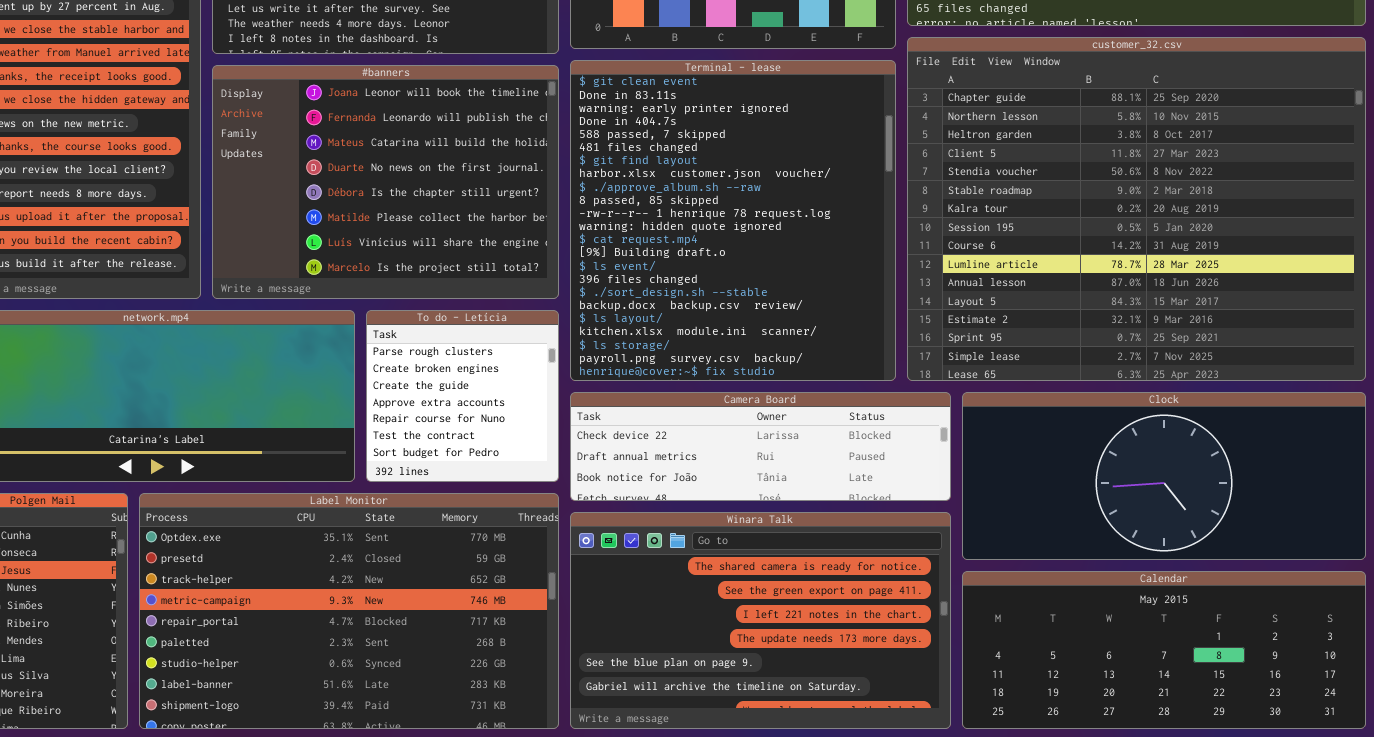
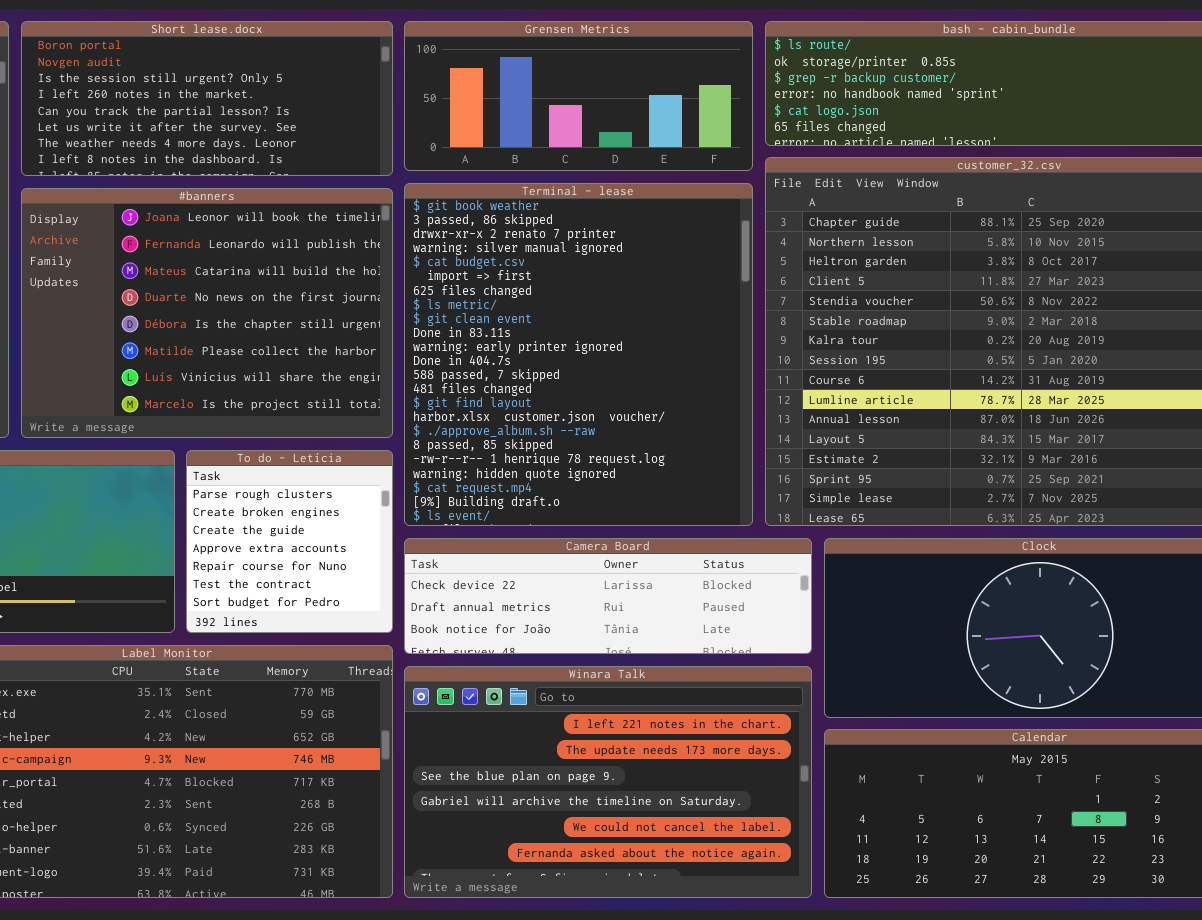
Terminal - lease: [570,60,896,381] -> [404,183,753,526], scrolled up 8 rows
Winara Talk: [570,512,951,729] -> [404,666,812,898], scrolled down 2 rows

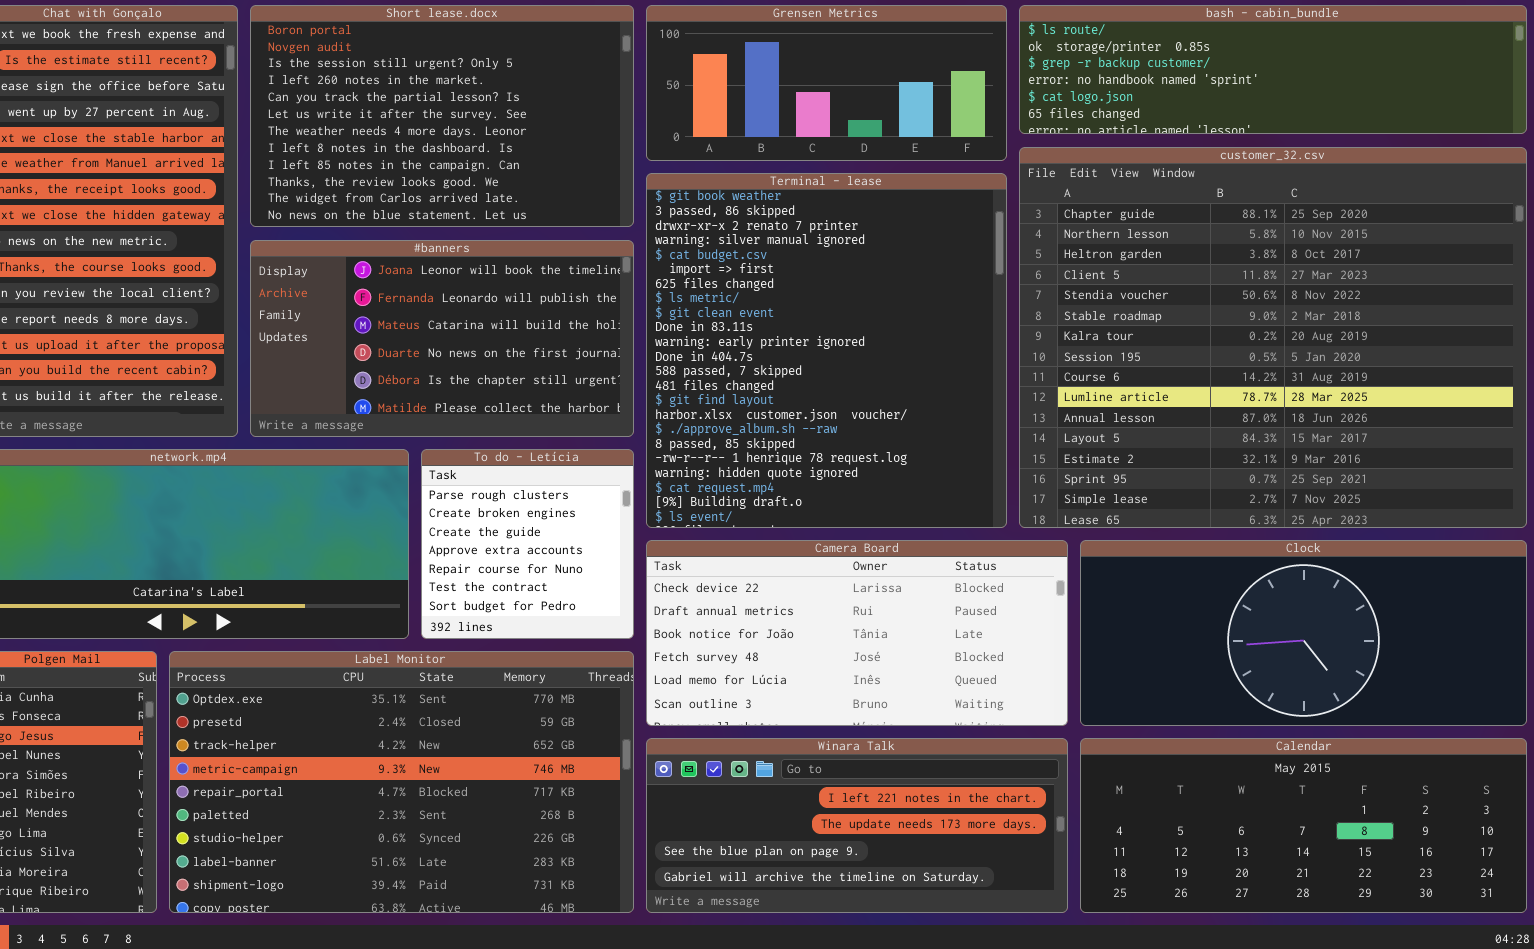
Short lease.docx: [21,21,393,176] -> [250,5,634,227], resized
#banners: [21,188,393,438] -> [250,240,634,437], resized
Camera Board: [404,538,812,654] -> [646,540,1068,726], resized
Winara Talk: [404,666,812,898] -> [646,738,1068,913], resized

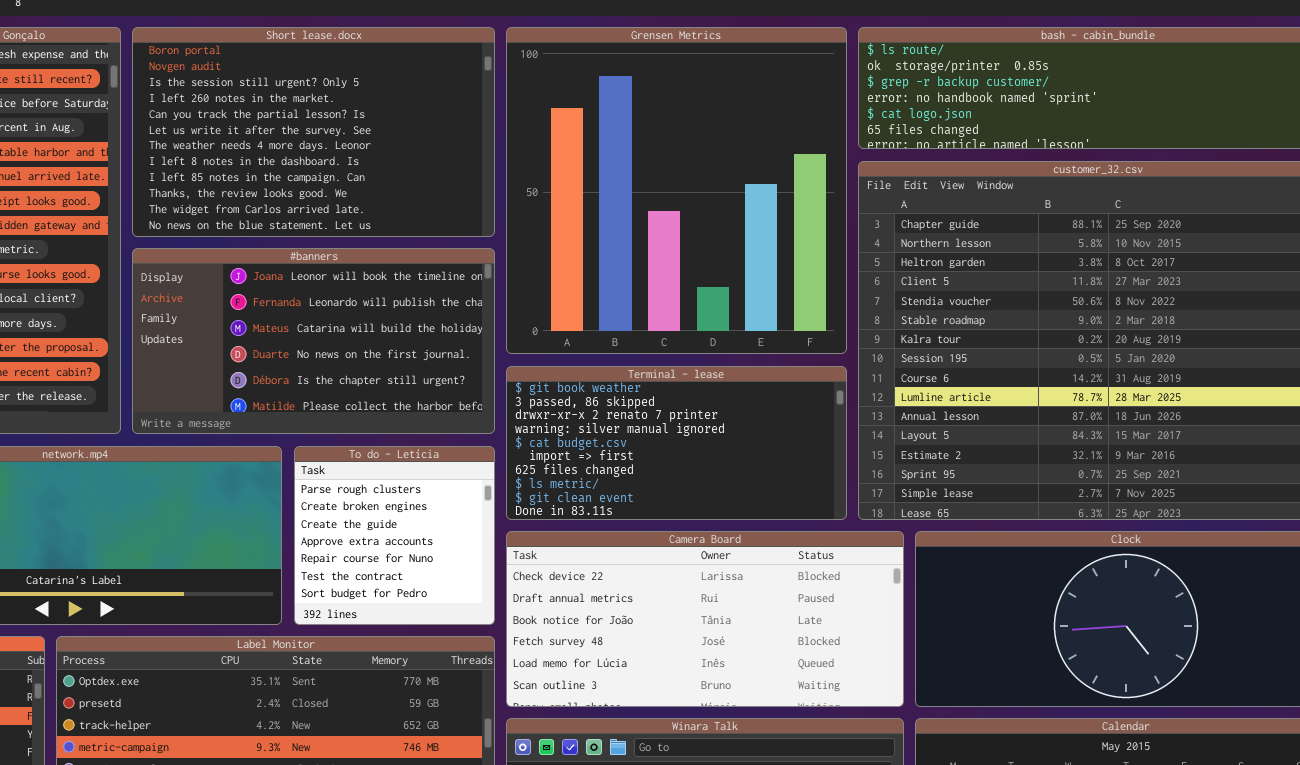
Grensen Metrics: [646,5,1007,161] -> [506,27,847,354], resized
Terminal - lease: [646,173,1007,528] -> [506,366,847,520], resized

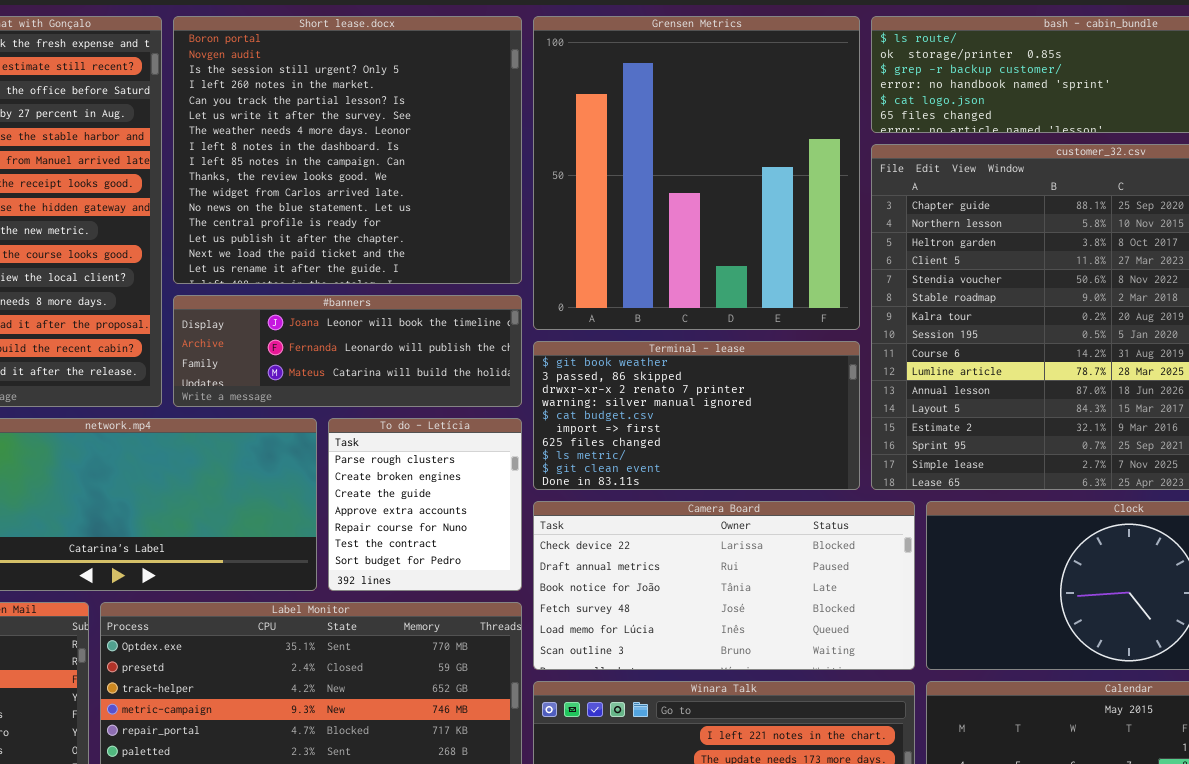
Short lease.docx: [132,27,495,237] -> [173,16,522,284], resized
#banners: [132,248,495,434] -> [173,295,522,407], resized

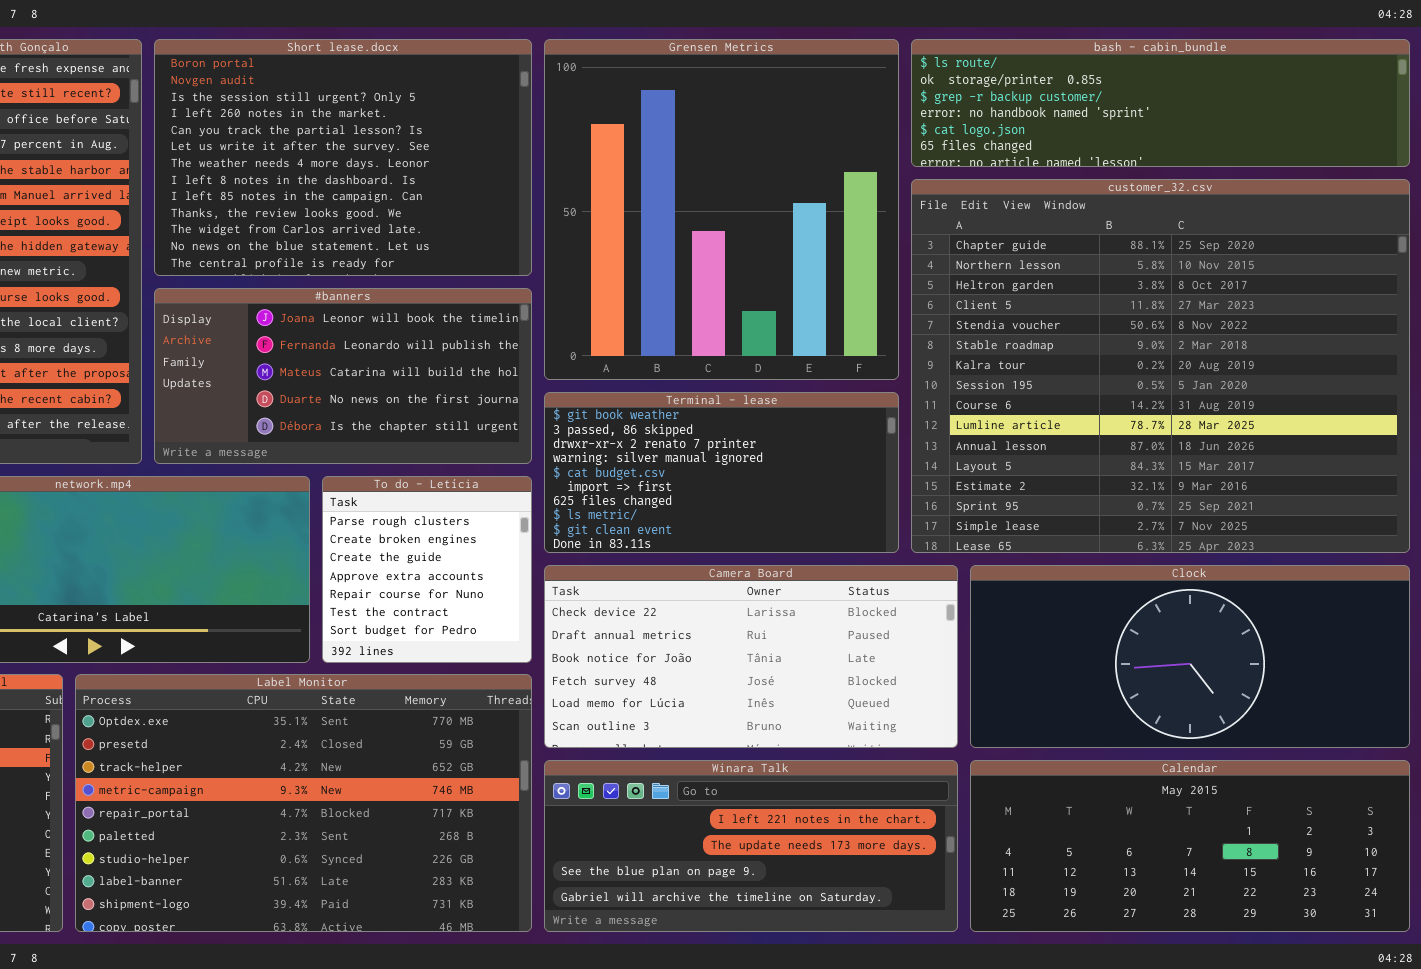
Short lease.docx: [173,16,522,284] -> [154,39,532,276], resized
#banners: [173,295,522,407] -> [154,288,532,464], resized

